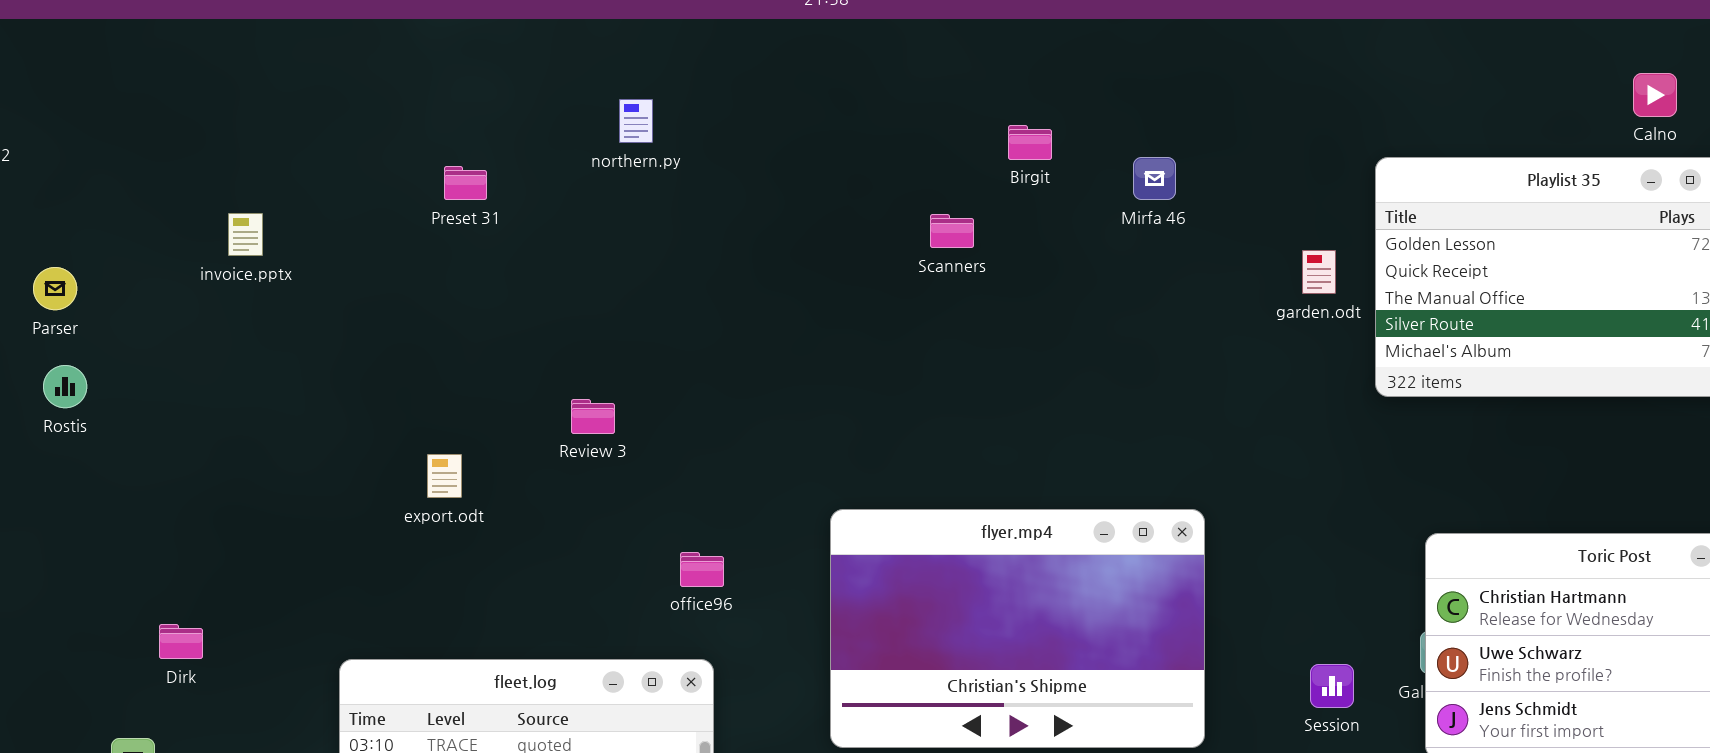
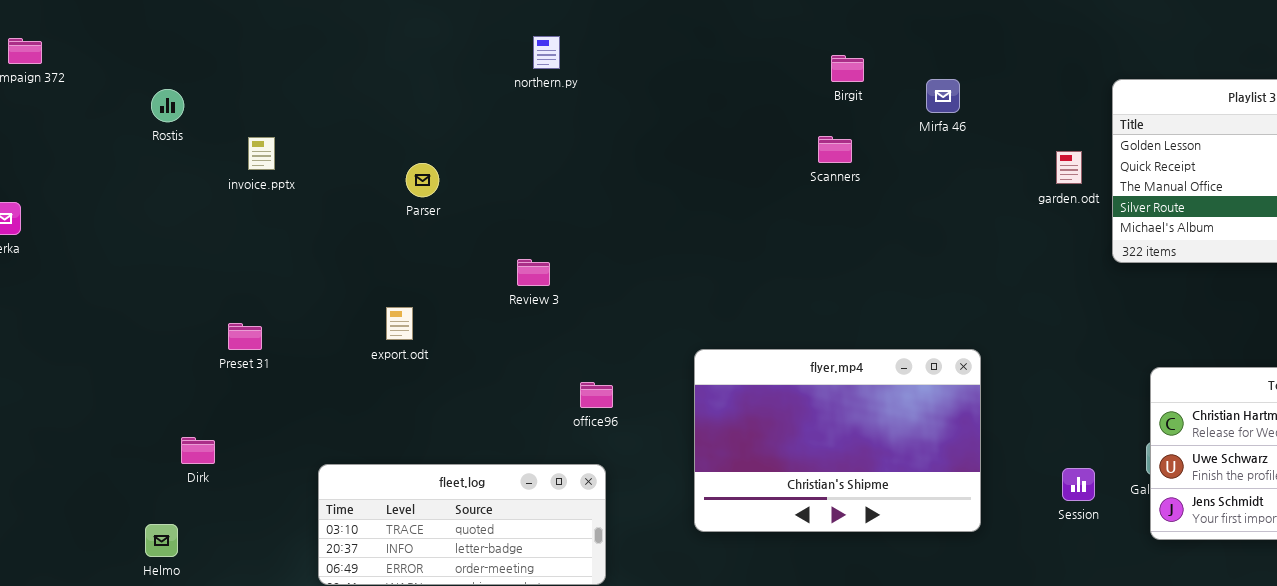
Preset 31: [444,166,487,200] -> [228,323,262,350], moved
invoice.pptx: [228,213,263,256] -> [248,137,275,170], moved
Scanners: [930,214,974,248] -> [818,136,852,163], moved
Parser: [33,267,77,310] -> [406,163,439,197], moved
Rostis: [43,365,87,408] -> [151,89,184,122], moved
Review 3: [571,399,615,434] -> [517,259,550,286], moved

